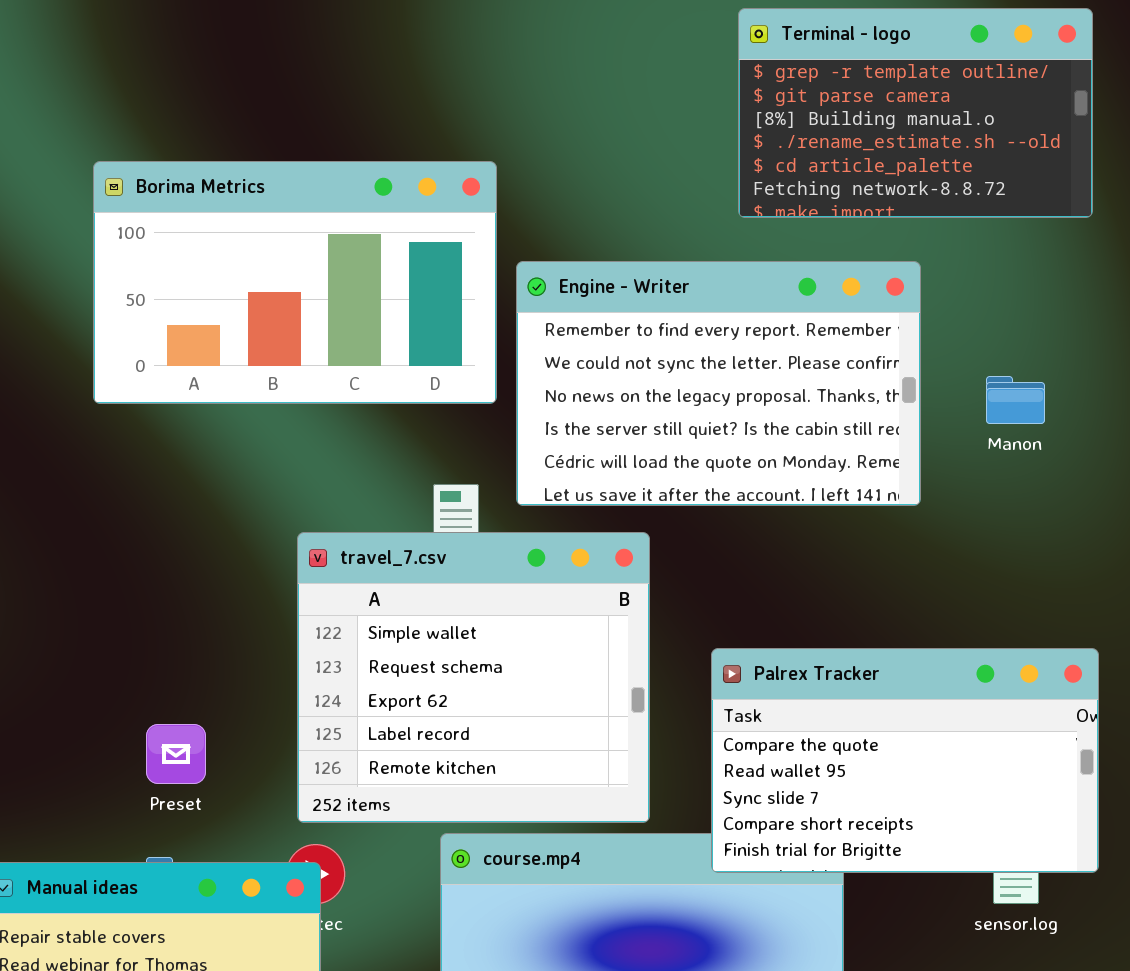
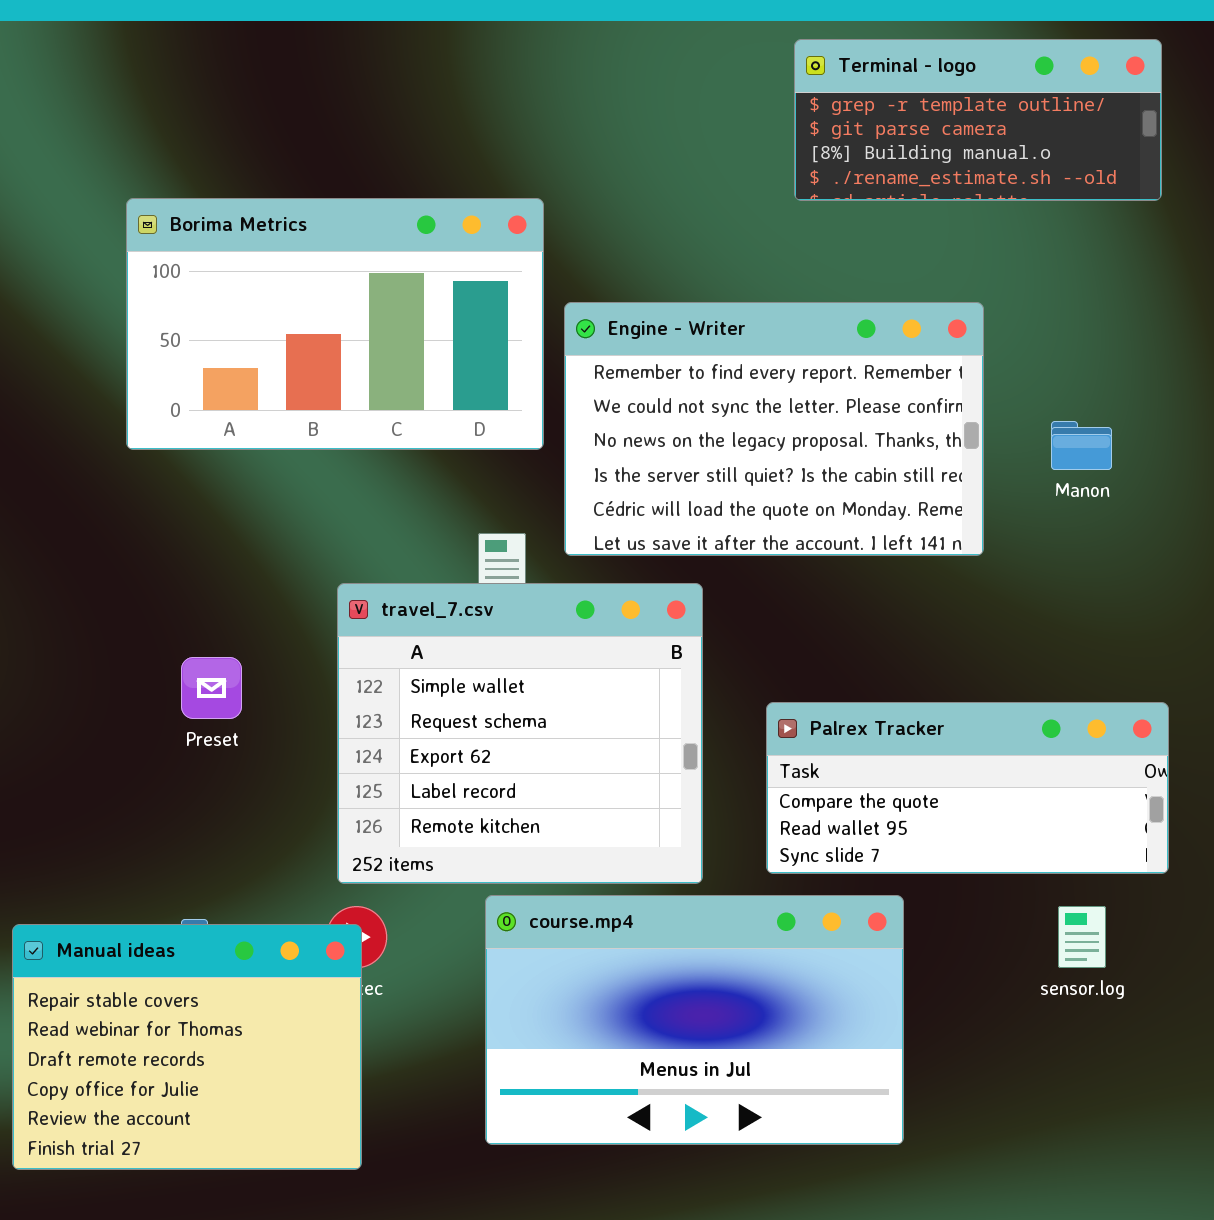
Terminal - logo: [738,8,1093,218] -> [794,39,1162,201], resized
Palrex Tracker: [711,648,1099,873] -> [766,702,1169,874], resized
Preset: [146,724,206,784] -> [181,657,242,719], moved

